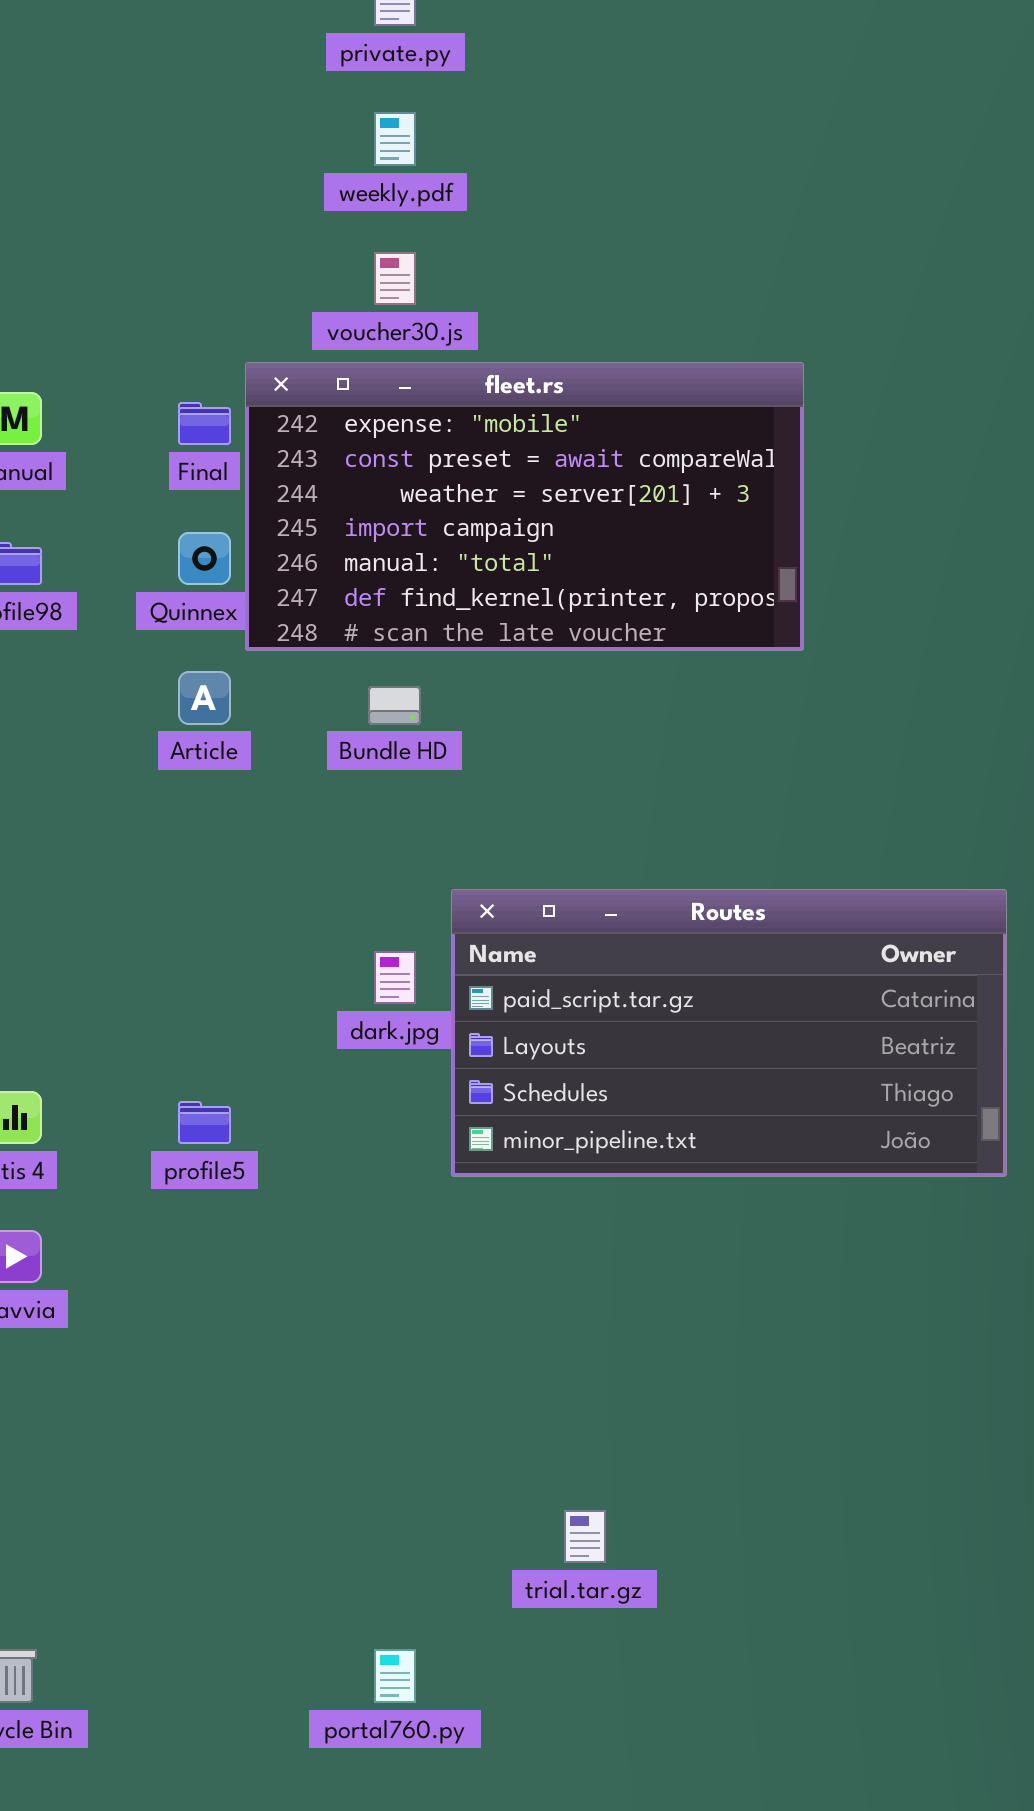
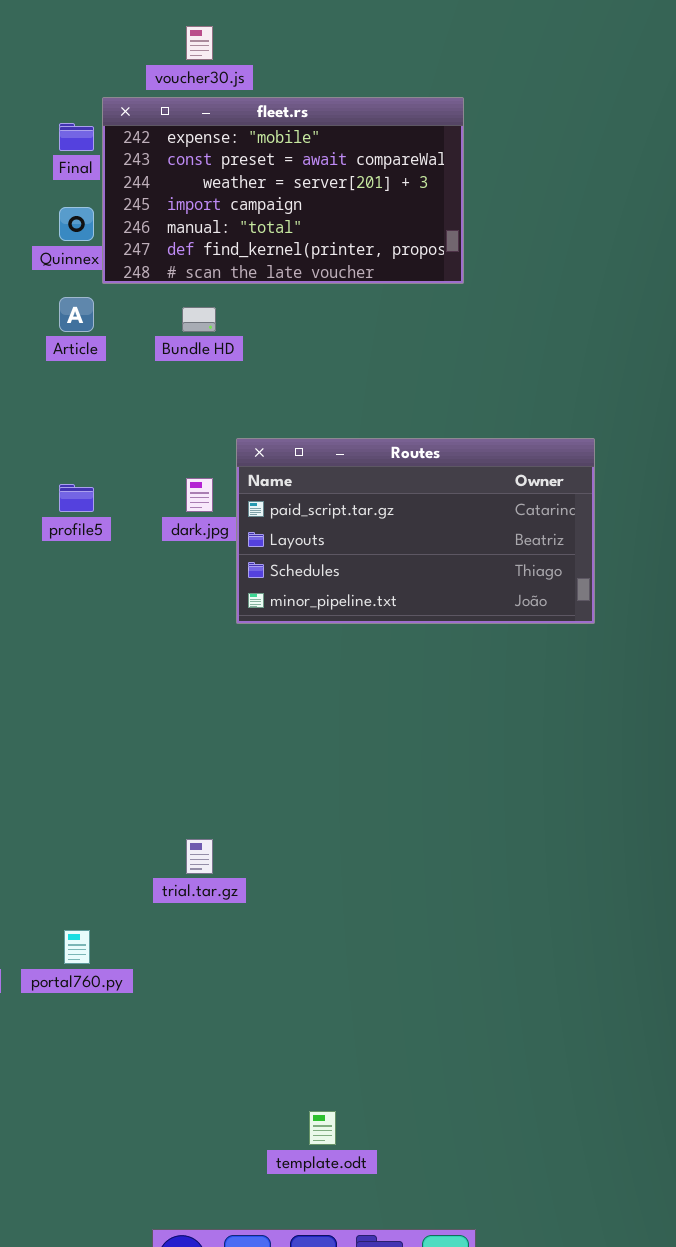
profile5: [178,1101,231,1144] -> [59,484,94,512], moved
trial.tar.gz: [564,1510,606,1563] -> [186,839,213,874], moved
portal760.py: [374,1649,416,1703] -> [64,930,90,964], moved

